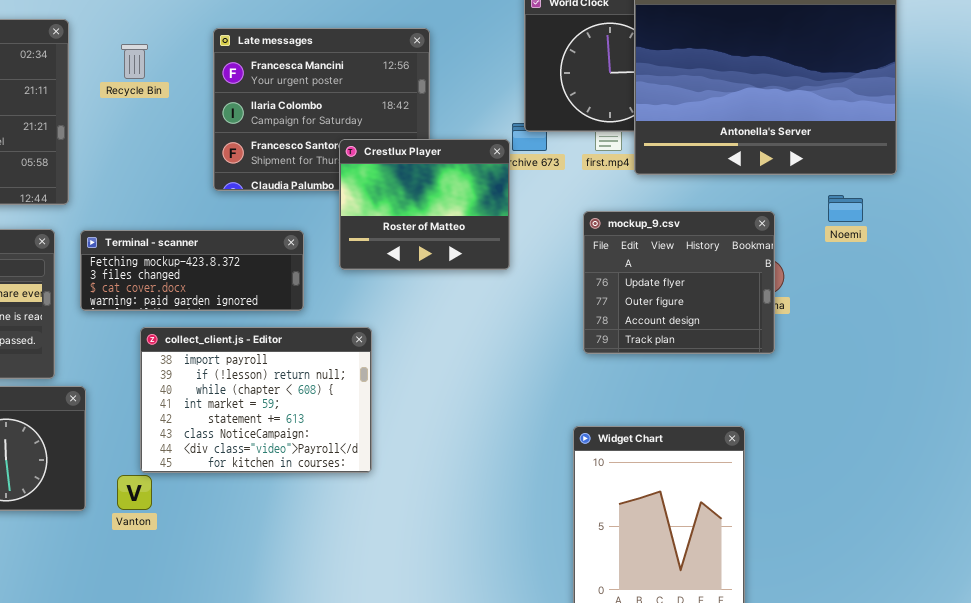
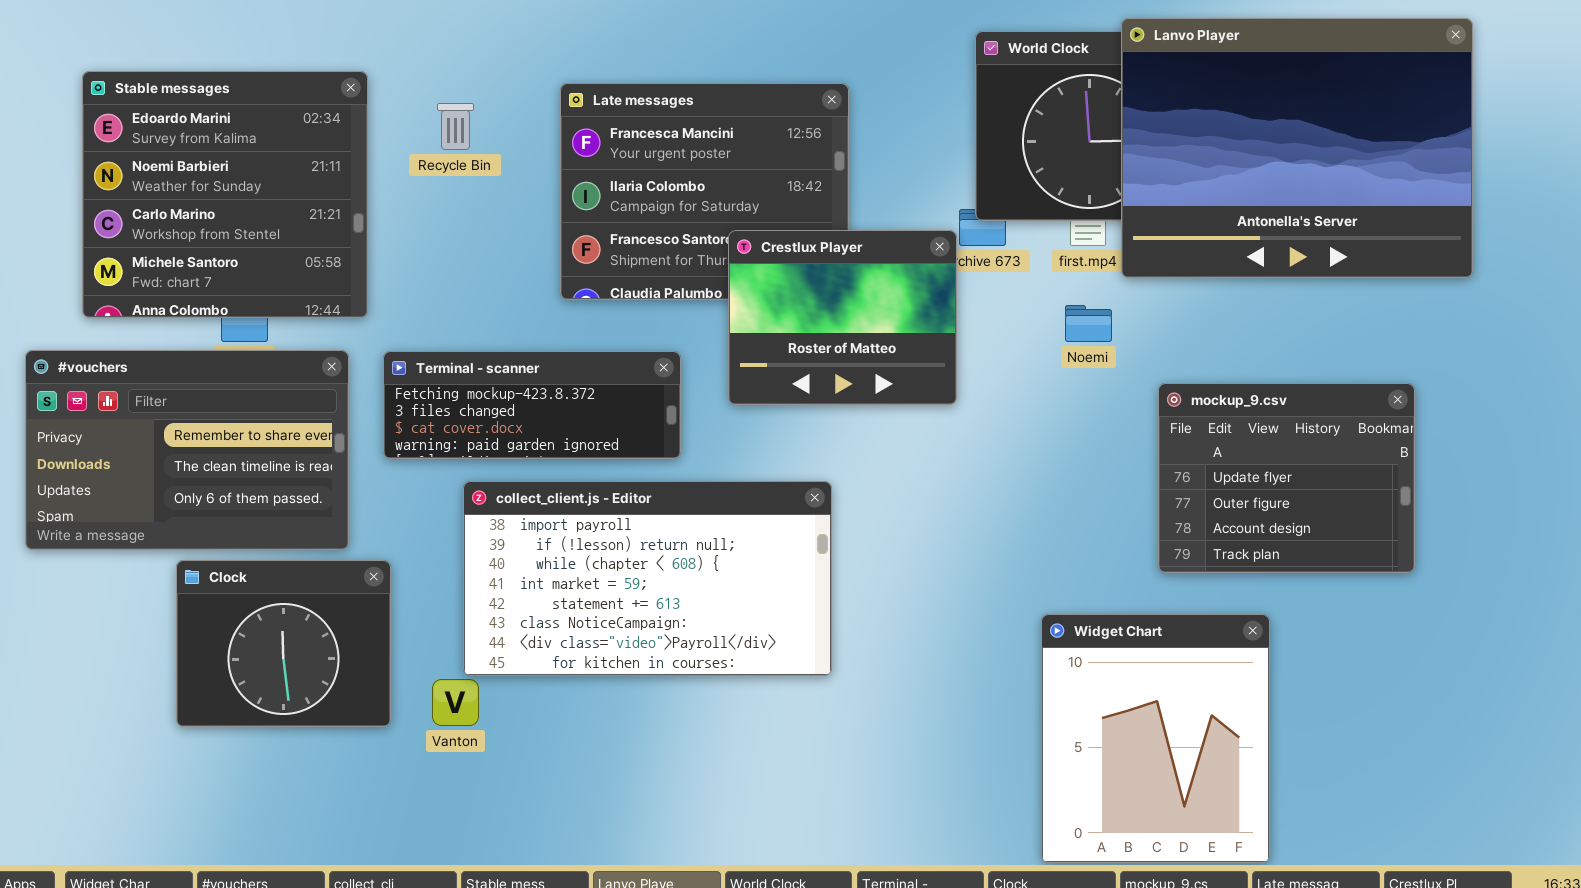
Noemi: [828,195,863,222] -> [1065,305,1112,342], moved
mockup_9.csv: [583,211,775,354] -> [1158,383,1415,573], moved
collect_client.js - Editor: [140,327,372,473] -> [463,481,832,676], resized

